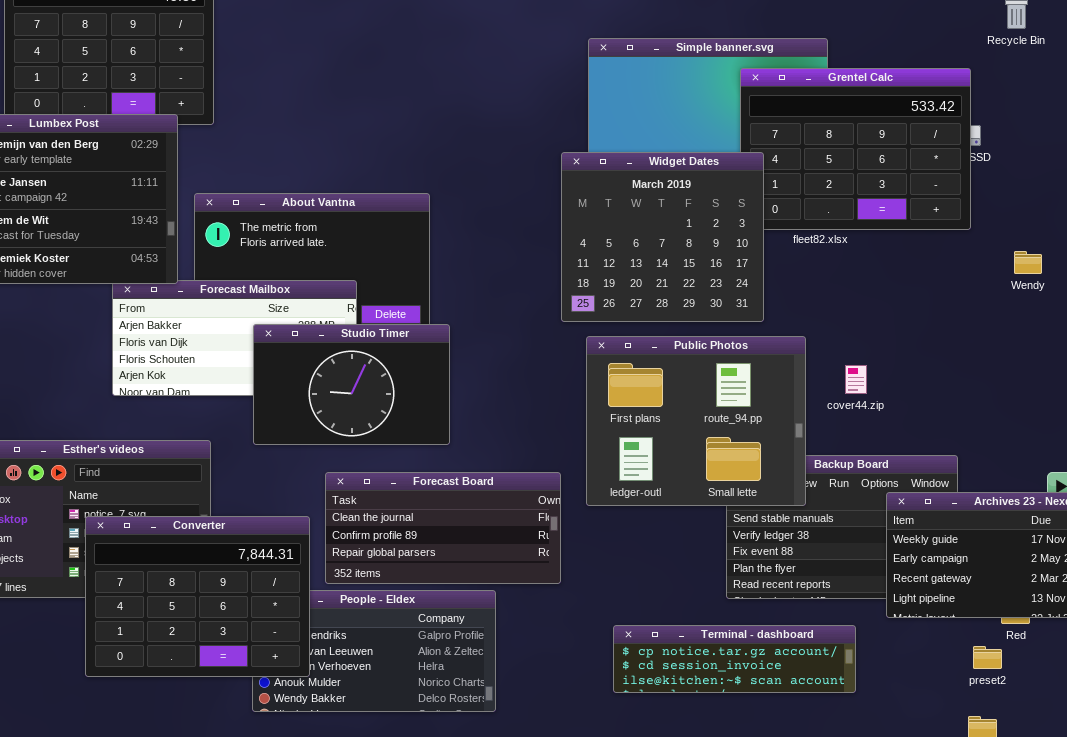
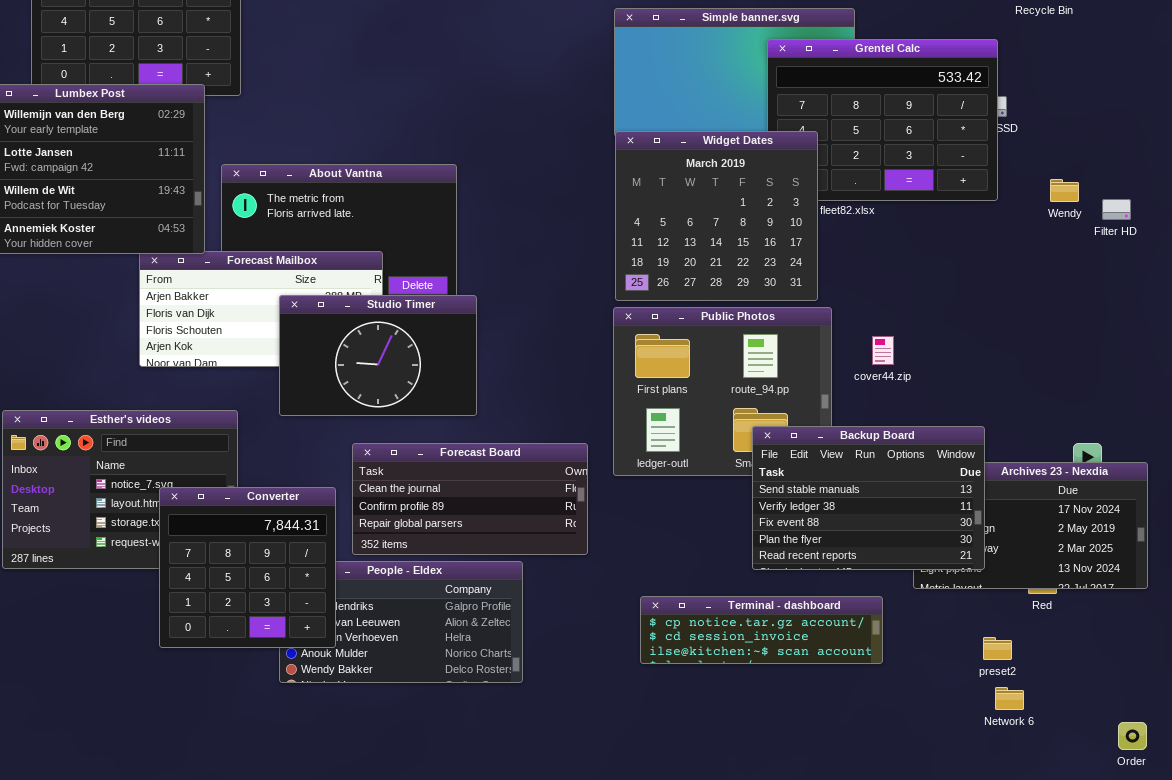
Widget Dates: [561,152,764,322] -> [615,131,818,301], moved
Wendy: [1014,251,1042,274] -> [1050,179,1079,202], moved
Backup Board: [726,455,958,599] -> [752,426,985,570], raised
Converter: [85,516,310,677] -> [159,487,336,648], resized
preset2: [973,646,1002,669] -> [983,637,1012,660], moved

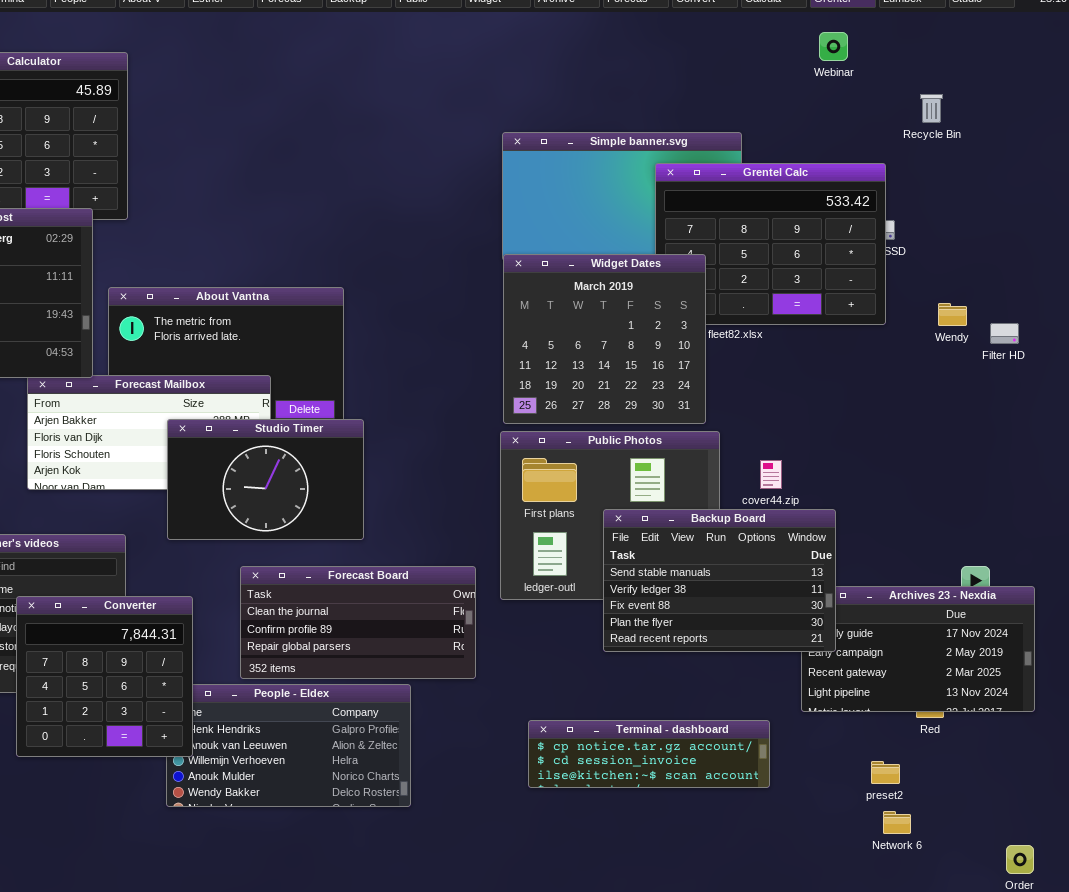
Backup Board: [752,426,985,570] -> [603,509,836,652], moved
Converter: [159,487,336,648] -> [16,596,193,757], moved

